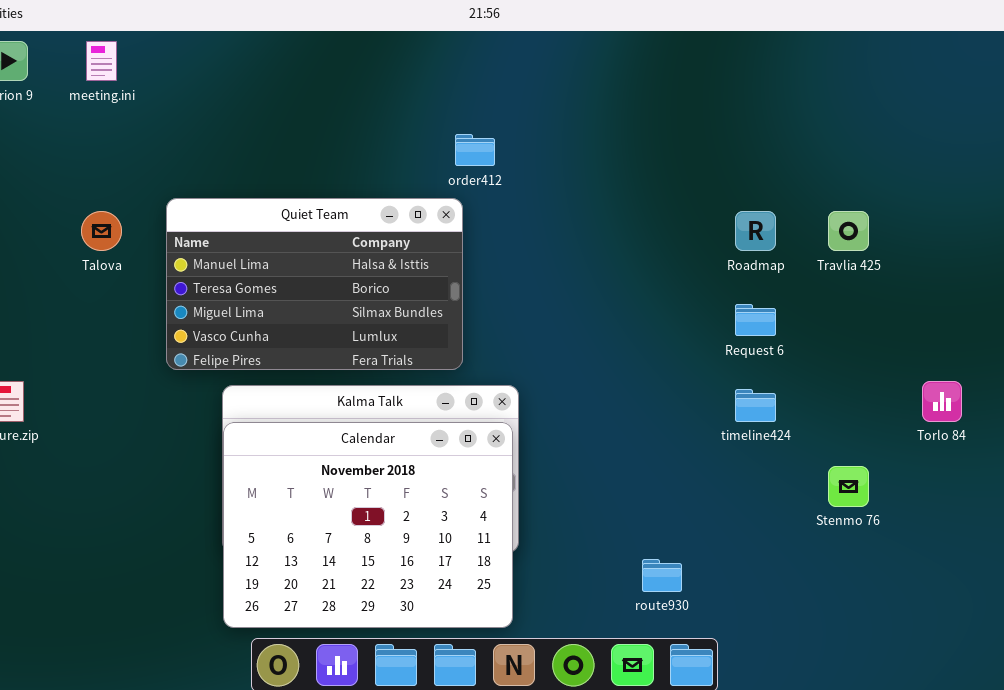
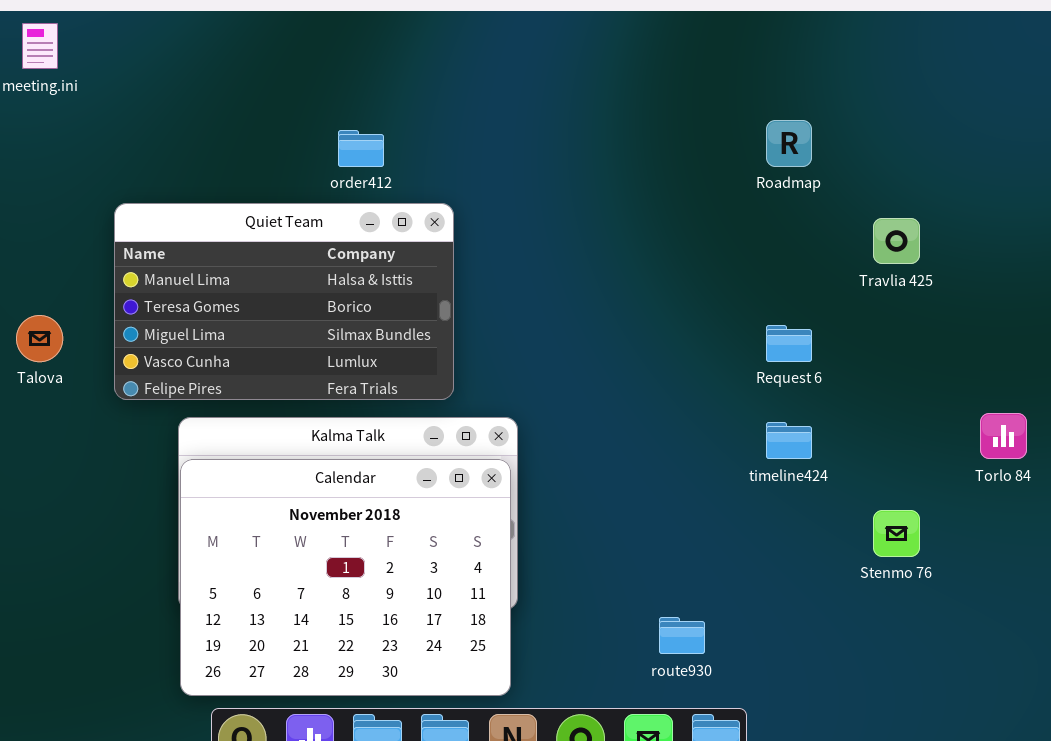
order412: [455,134,495,166] -> [338,130,384,167], moved
Talova: [81,211,122,251] -> [16,315,63,362], moved
Roadmap: [735,211,776,251] -> [766,120,812,167], moved

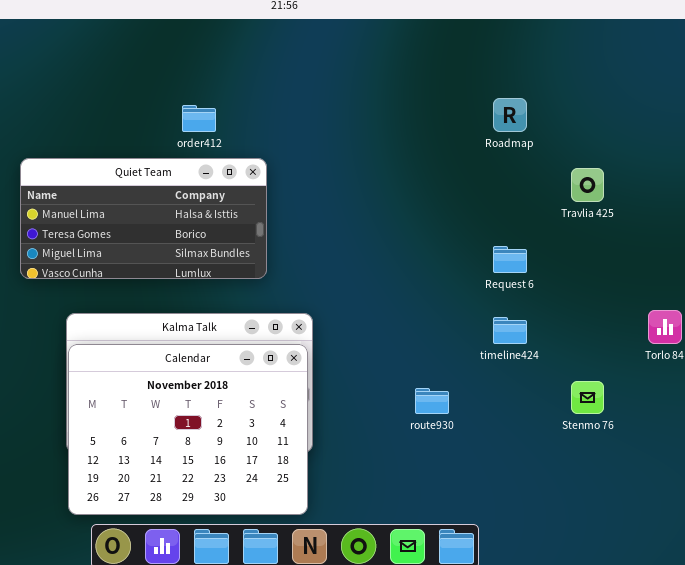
Quiet Team: [114,203,454,400] -> [20,158,267,279], resized
route930: [659,617,705,654] -> [415,388,449,414], moved

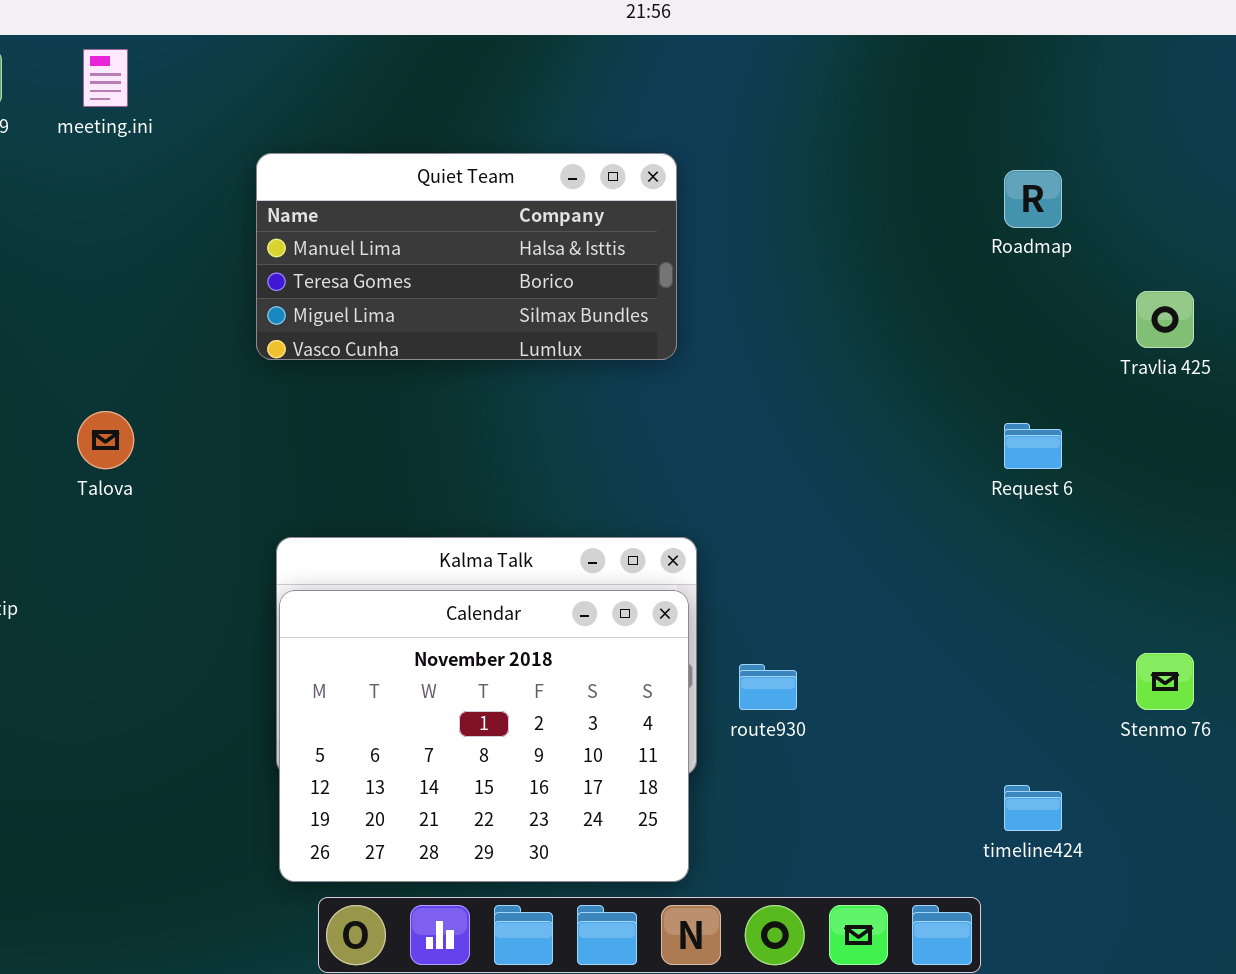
Quiet Team: [20,158,267,279] -> [256,153,677,360], moved
timeline424: [493,317,527,344] -> [1004,785,1062,831], moved
route930: [415,388,449,414] -> [739,664,797,710], moved

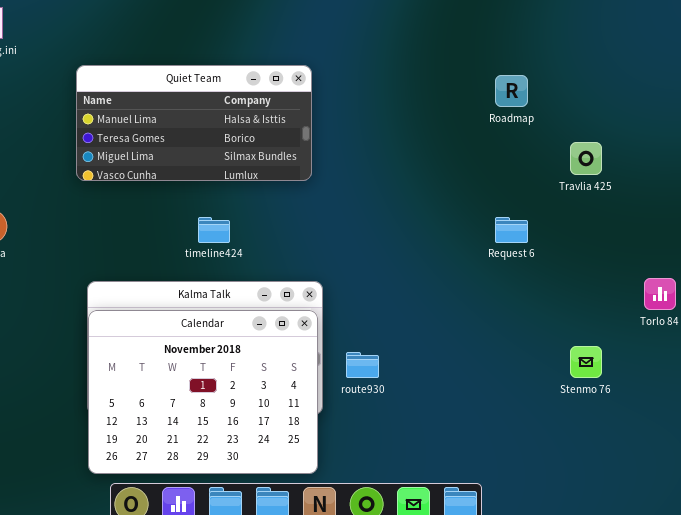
timeline424: [1004,785,1062,831] -> [198,217,230,243], moved

